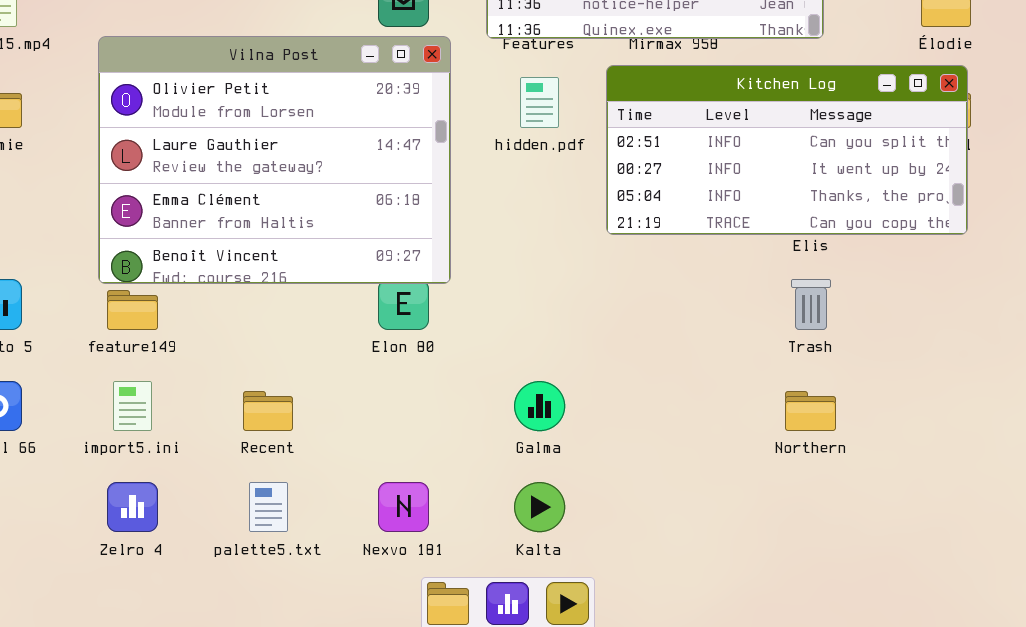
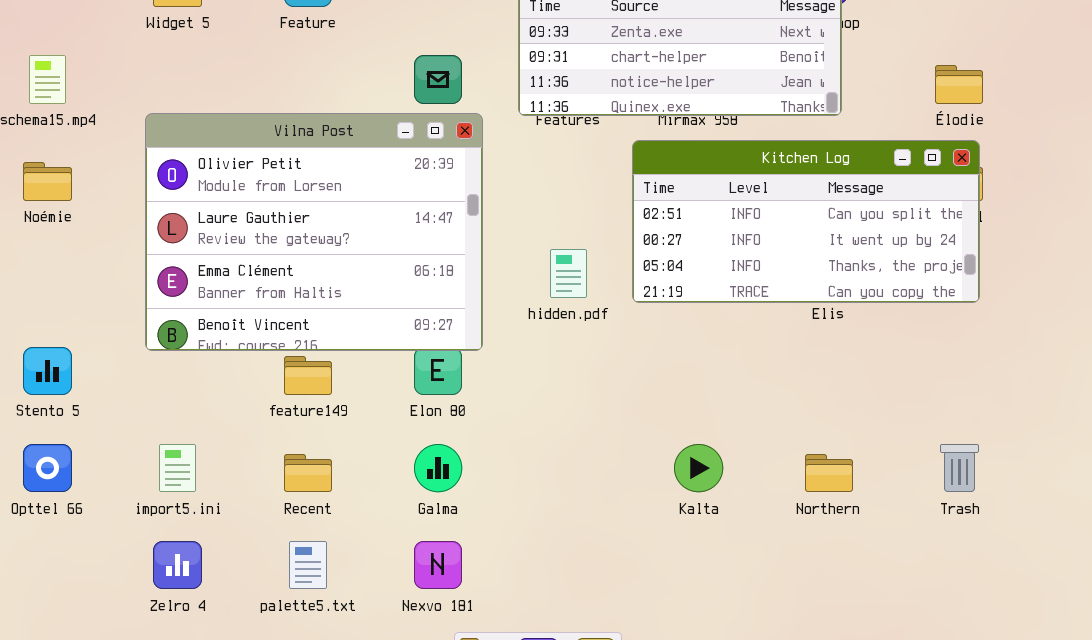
hidden.pdf: [520,77,559,128] -> [550,249,587,298], moved
Trash: [791,279,831,330] -> [940,444,979,492], moved
feature149: [107,290,158,330] -> [284,356,332,395], moved
Galma: [514,381,565,431] -> [414,444,462,492], moved
Kalta: [514,482,565,532] -> [674,444,723,492], moved

